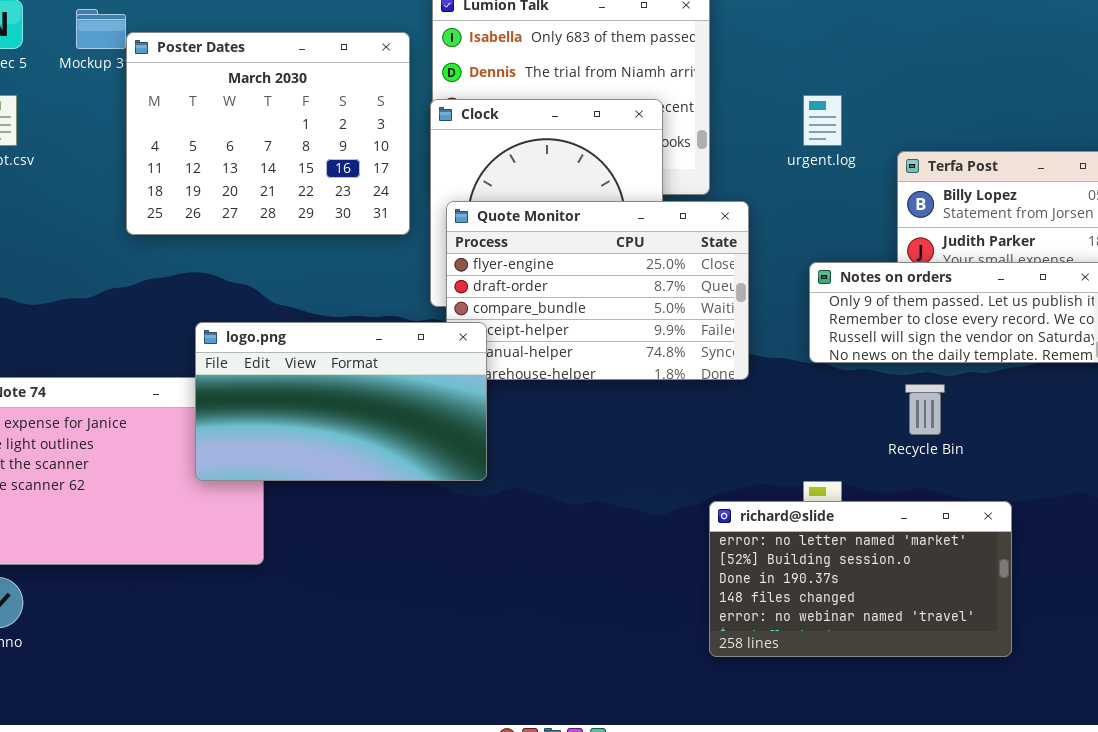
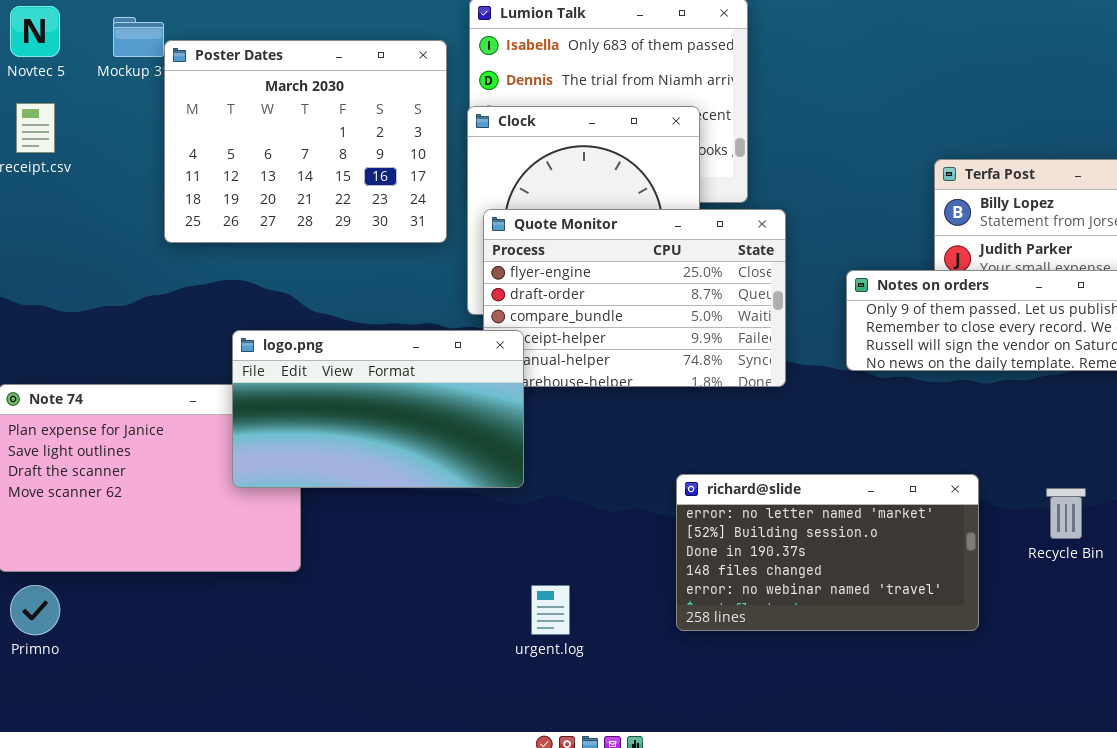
urgent.log: [803,95,842,146] -> [531,585,570,635], moved
Recycle Bin: [905,384,945,435] -> [1046,488,1086,539], moved
richard@slide: [709,501,1012,657] -> [676,474,979,631], moved

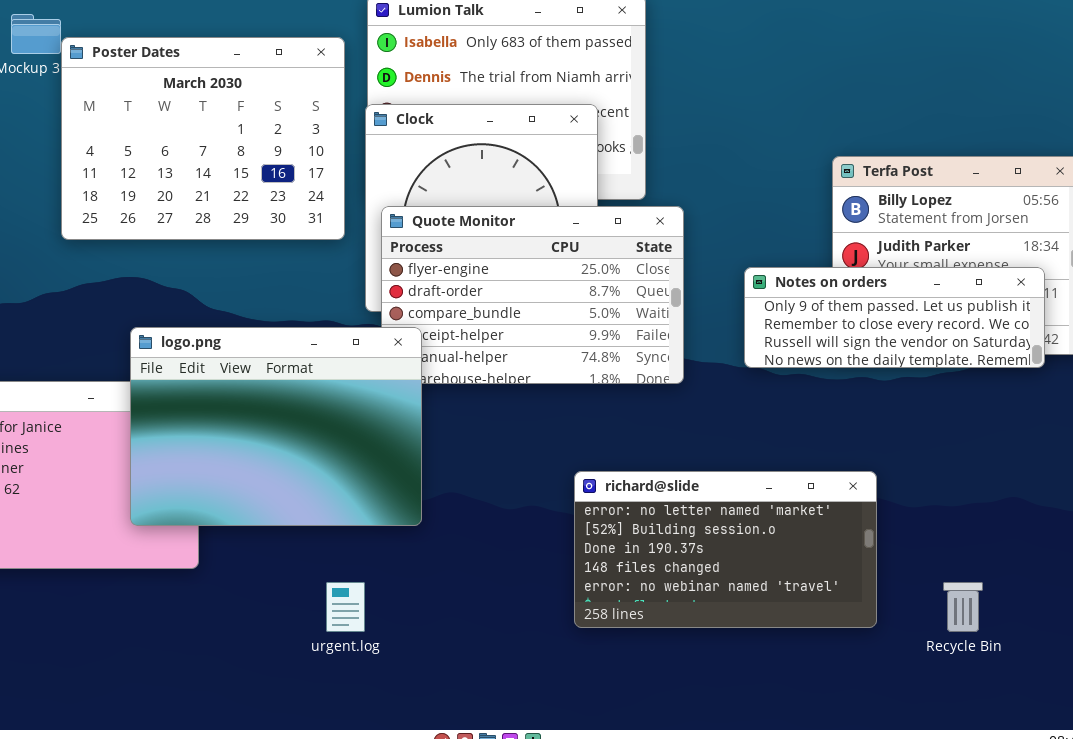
logo.png: [232,330,524,488] -> [130,327,422,526], resized
Recycle Bin: [1046,488,1086,539] -> [943,582,983,632], moved
urgent.log: [531,585,570,635] -> [326,582,365,632], moved

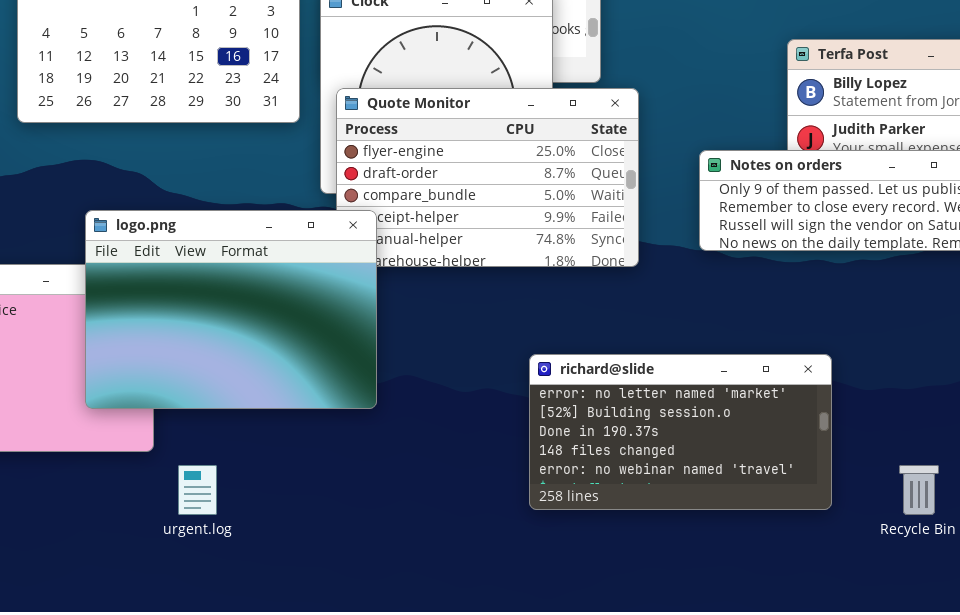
urgent.log: [326,582,365,632] -> [178,465,217,515], moved

